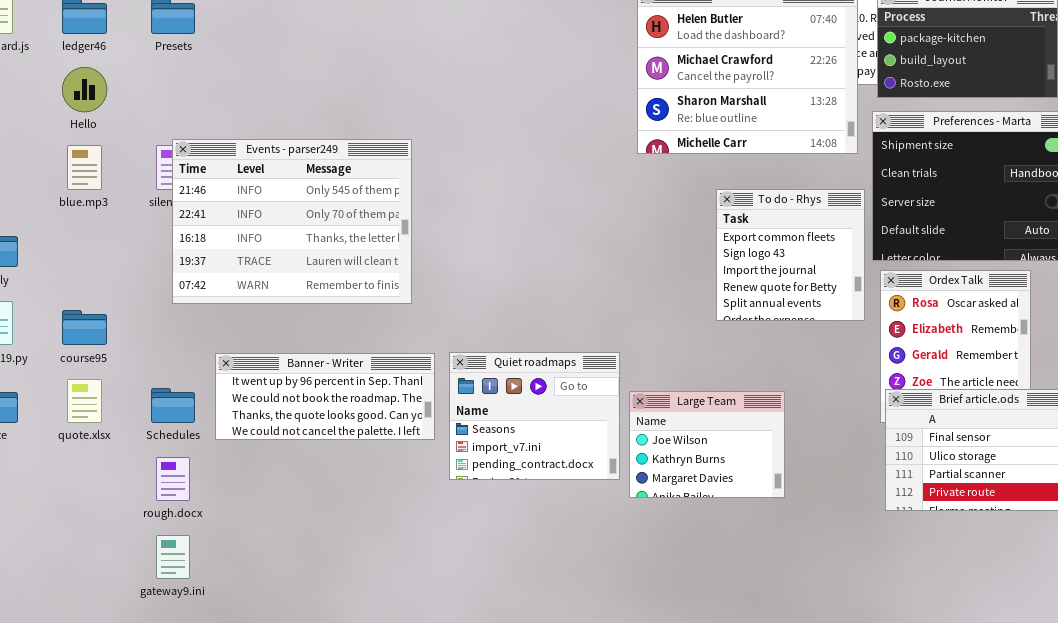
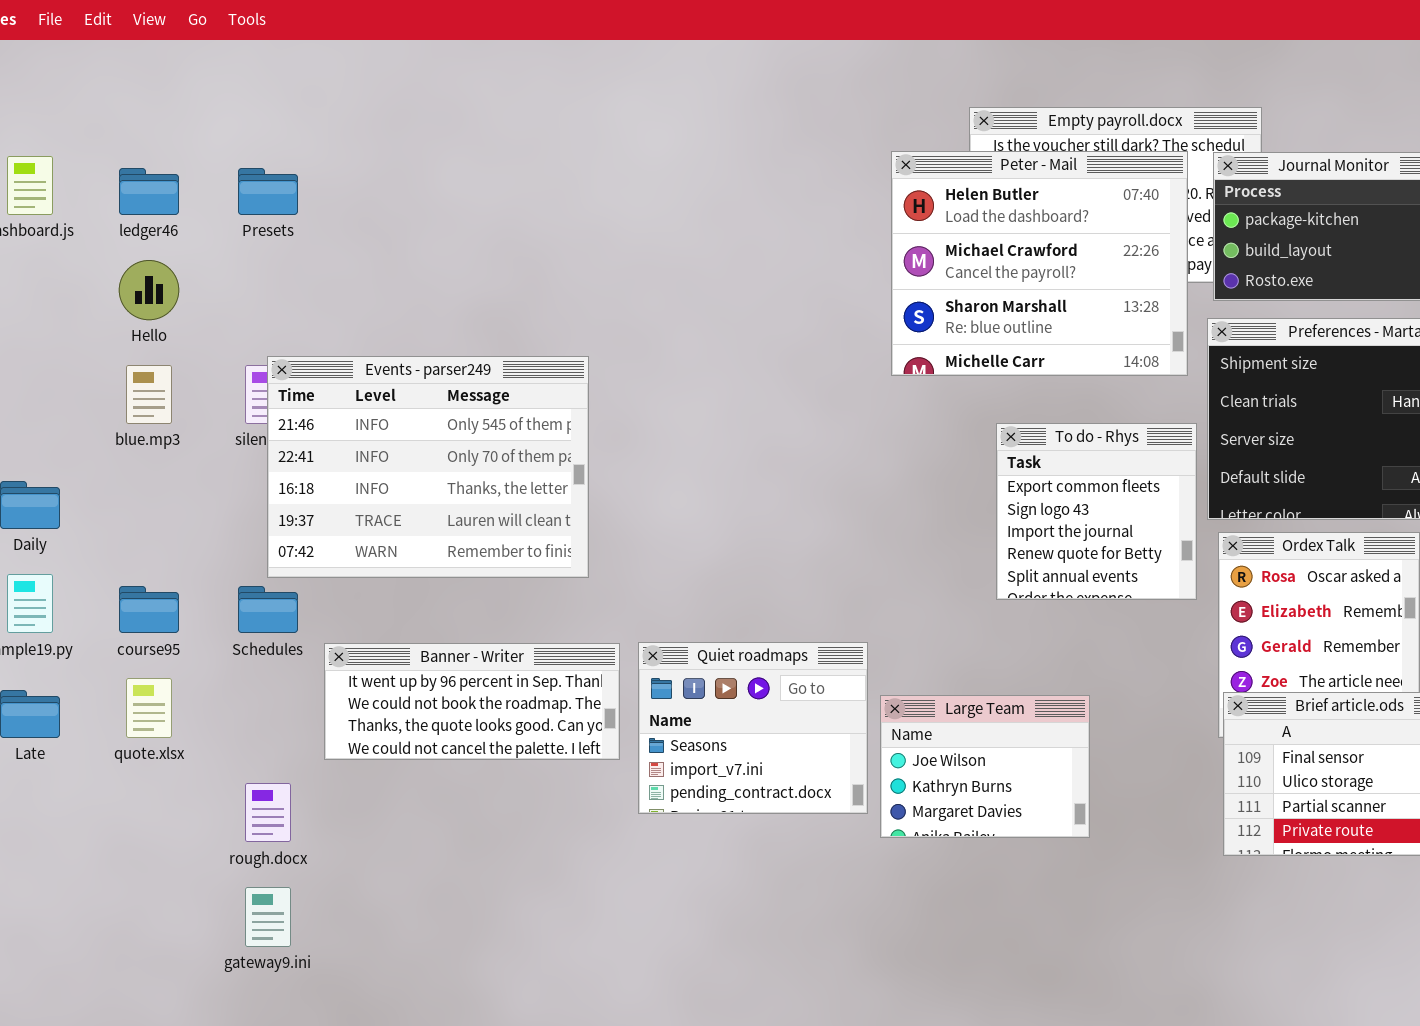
Schedules: [151,388,195,423] -> [238,586,298,633], moved

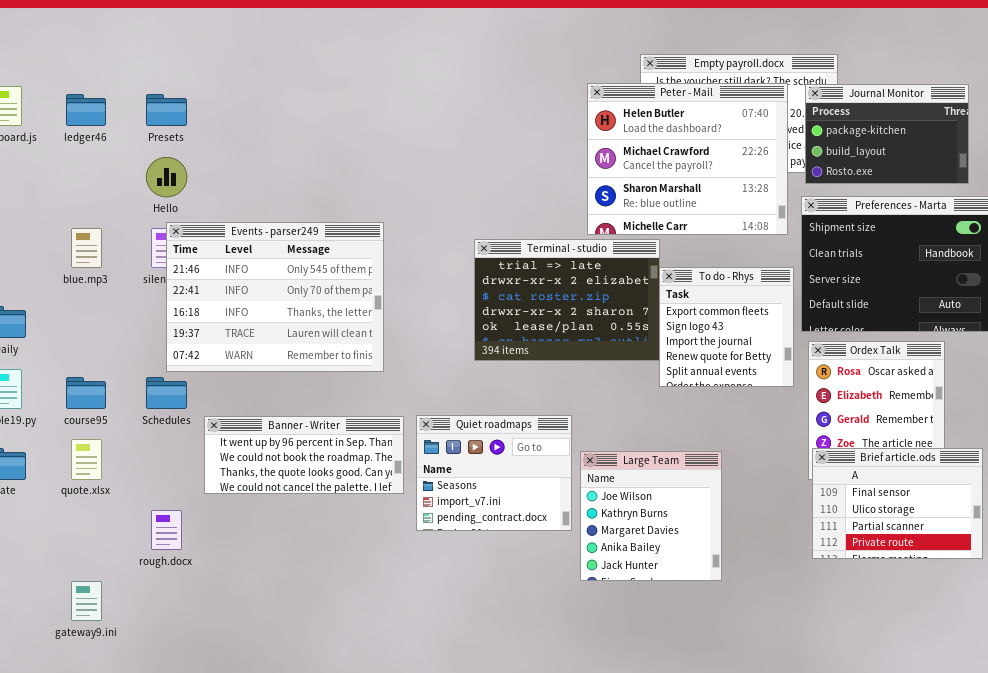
Hello: [119,260,179,320] -> [146,157,187,197], moved
Terminal - studio: none -> [474,239,660,361], opened
Large Team: [880,695,1090,838] -> [580,451,722,581], resized
gateway9.ini: [245,887,291,947] -> [71,581,102,621], moved

